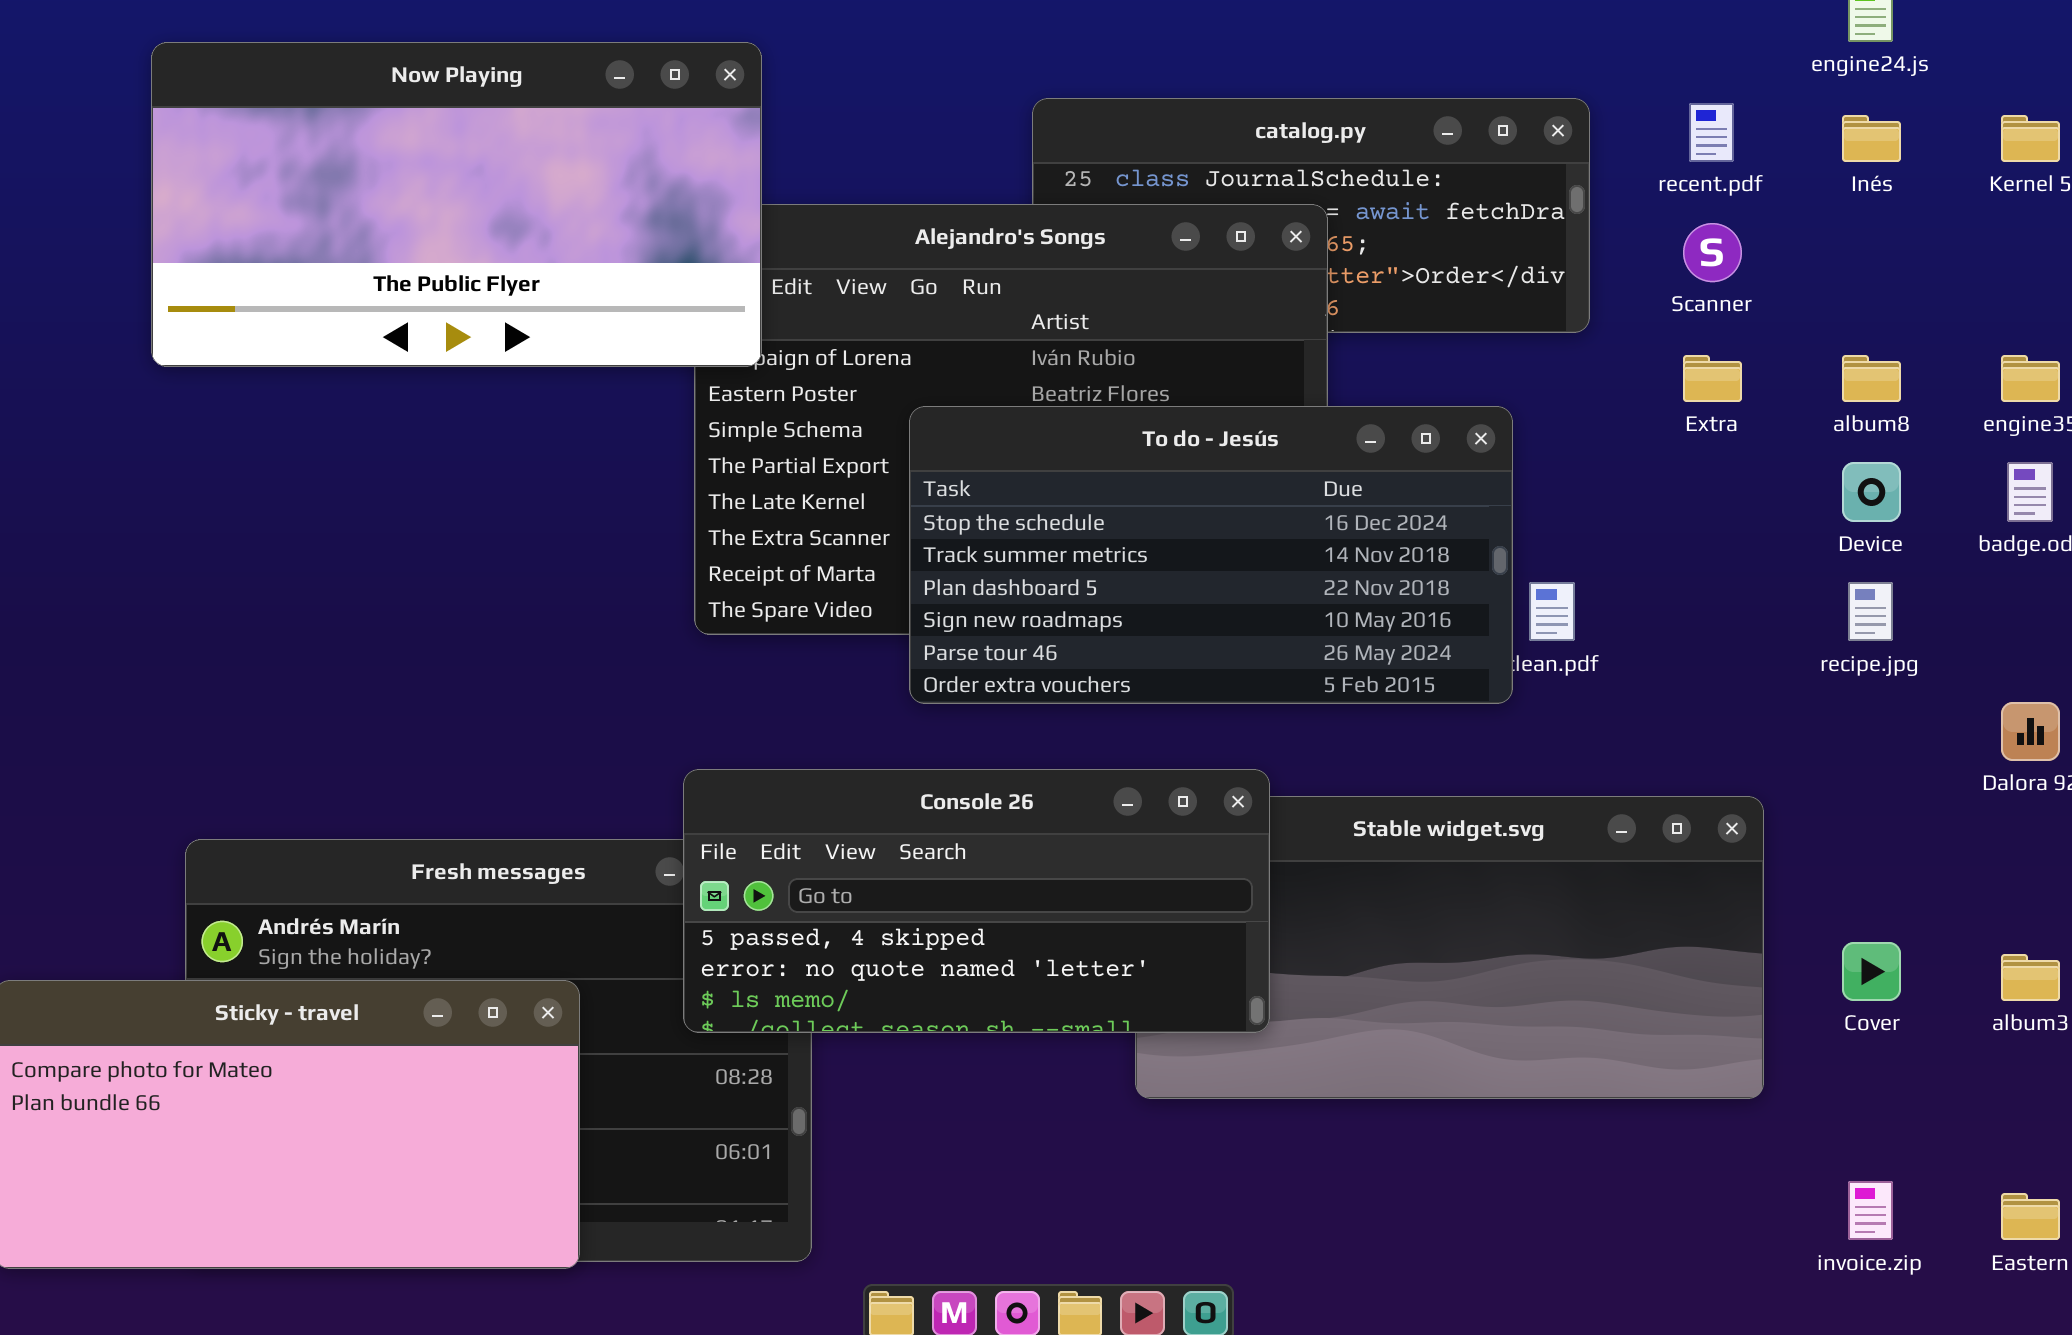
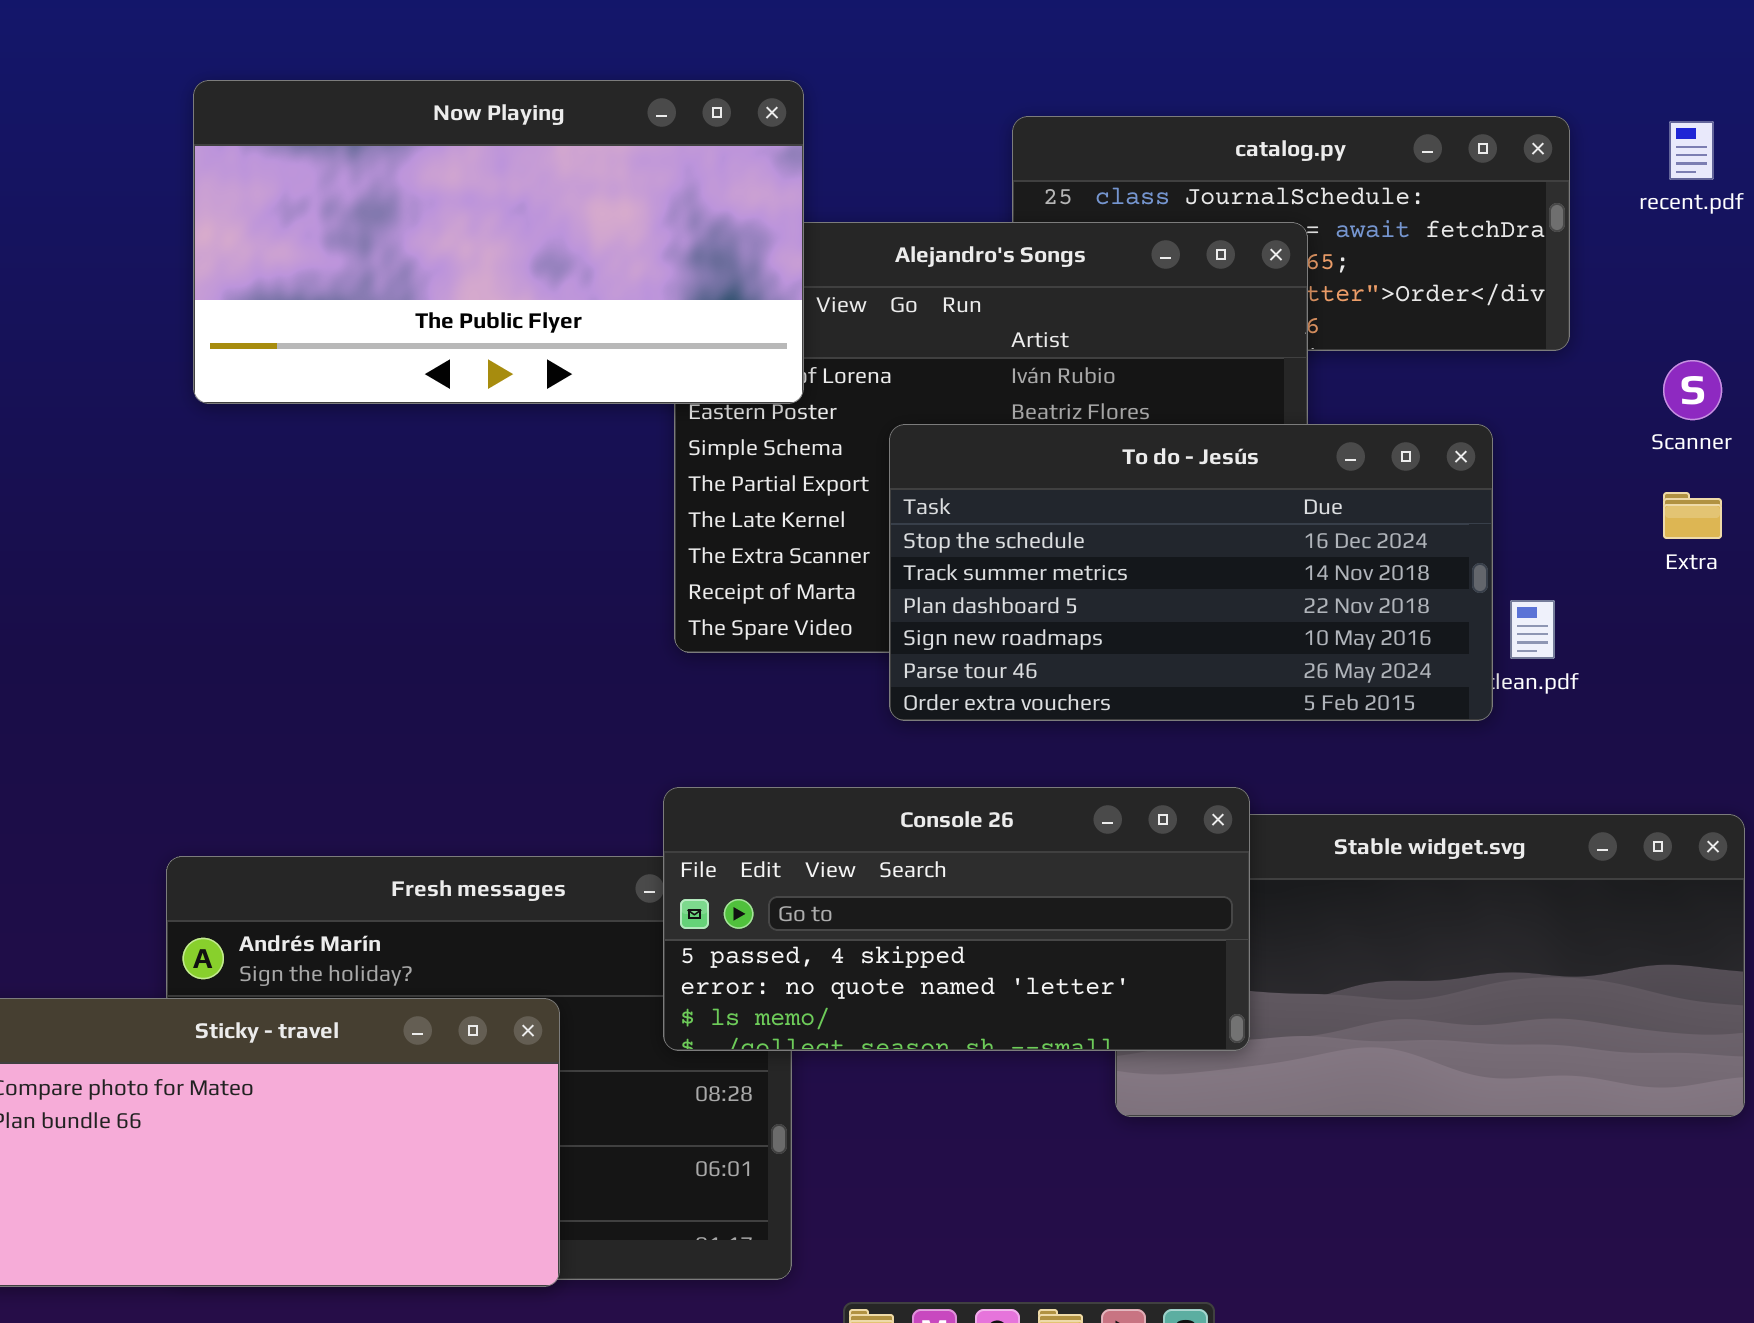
Now Playing: [151,42,762,367] -> [193,80,804,404], moved
Scanner: [1683,223,1742,282] -> [1663,360,1722,420], moved
Extra: [1683,355,1742,402] -> [1663,492,1722,539], moved

